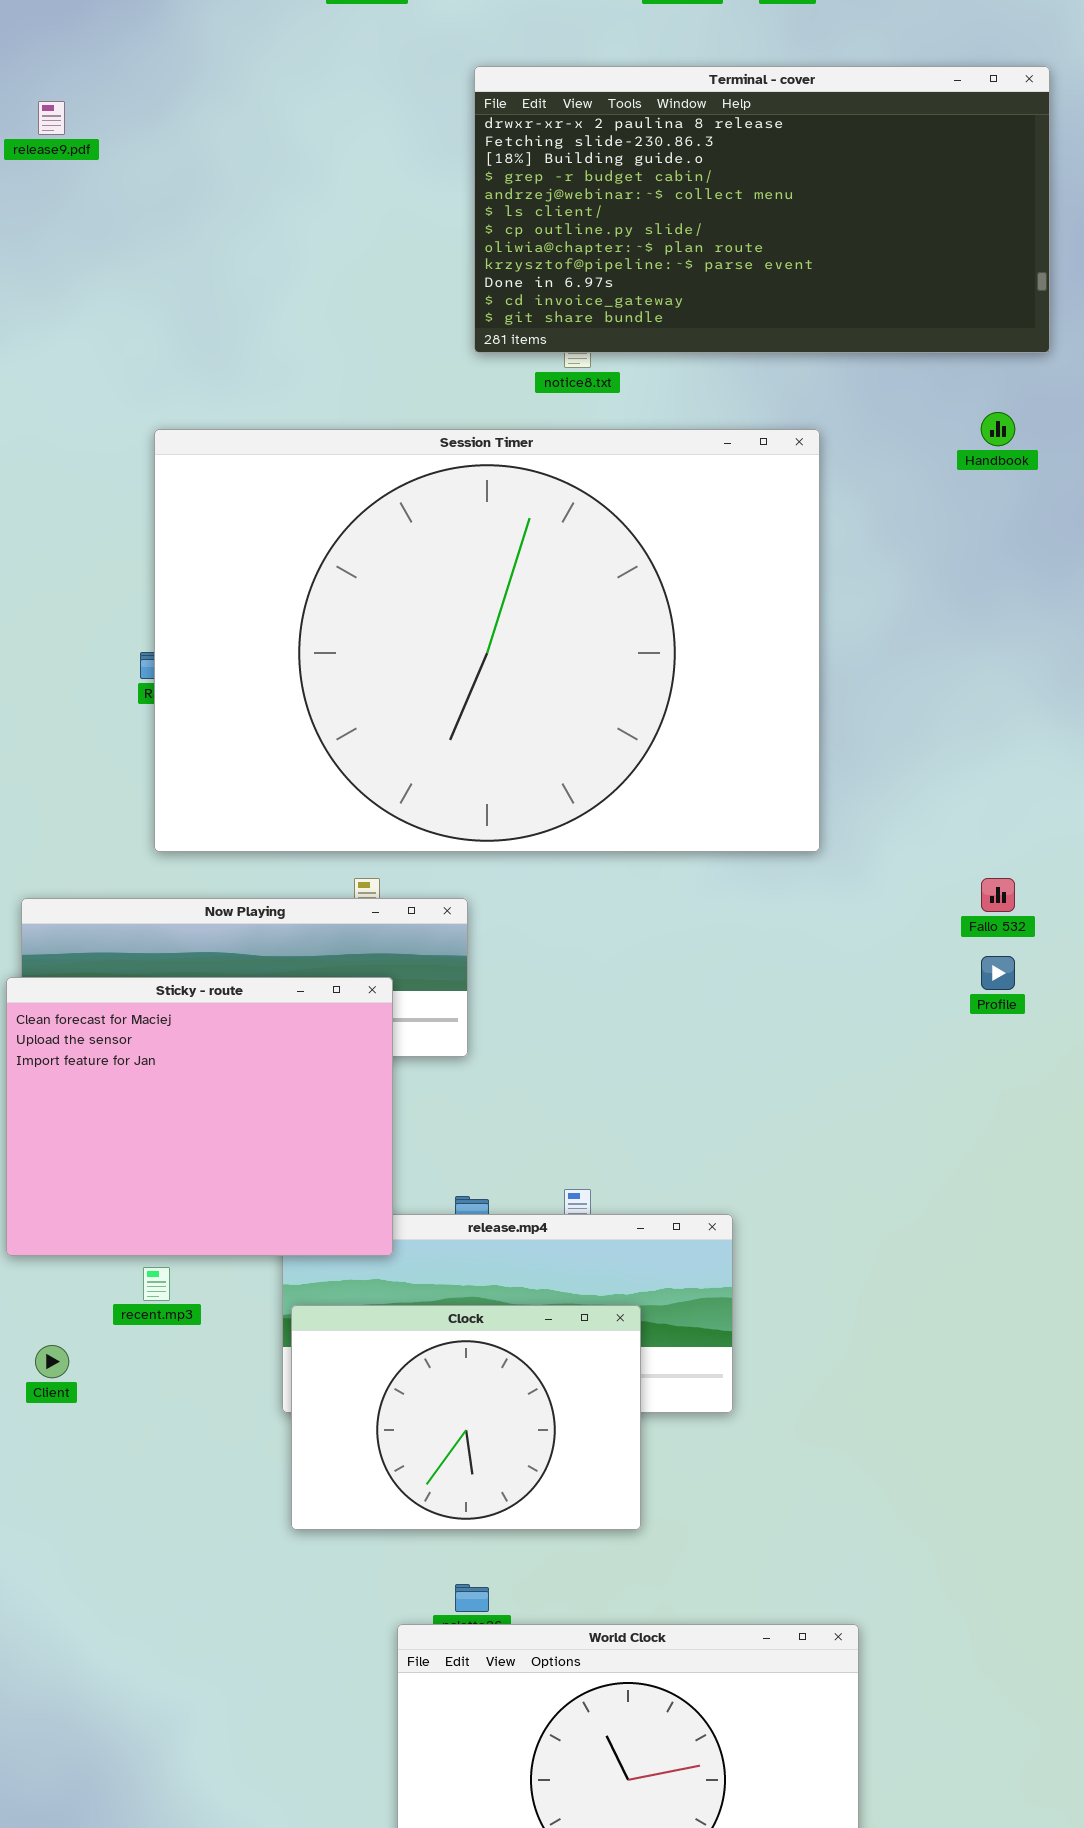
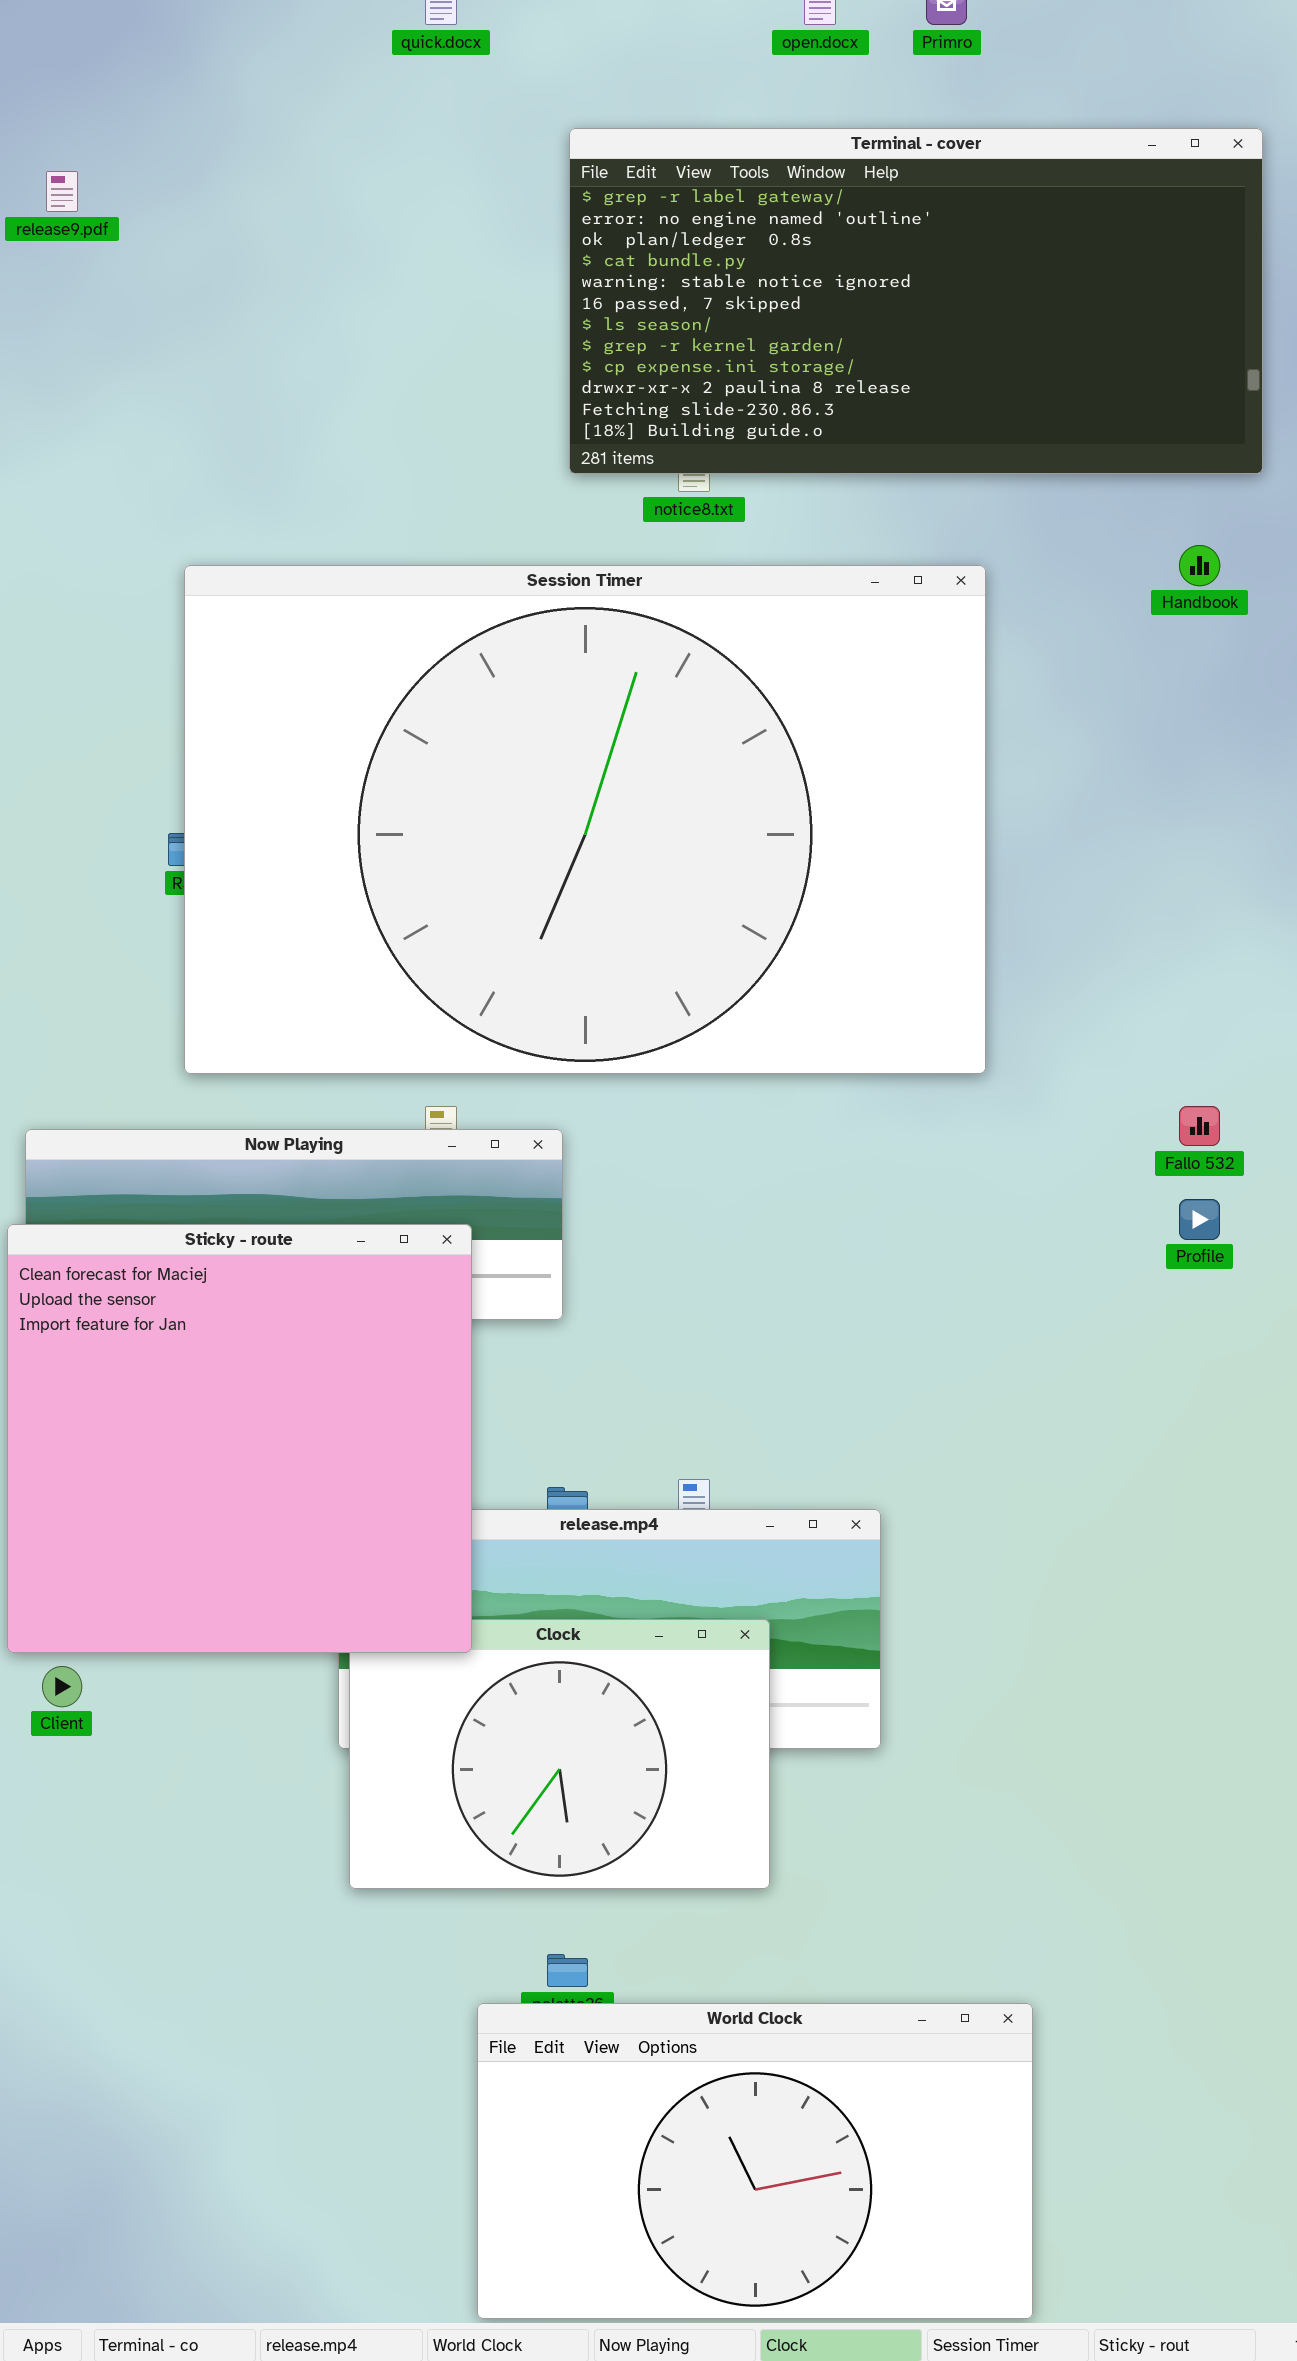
Terminal - cover: [474,66,1050,353] -> [569,128,1263,474], scrolled up 9 rows
Sticky - route: [6,977,393,1256] -> [7,1224,472,1653], resized

